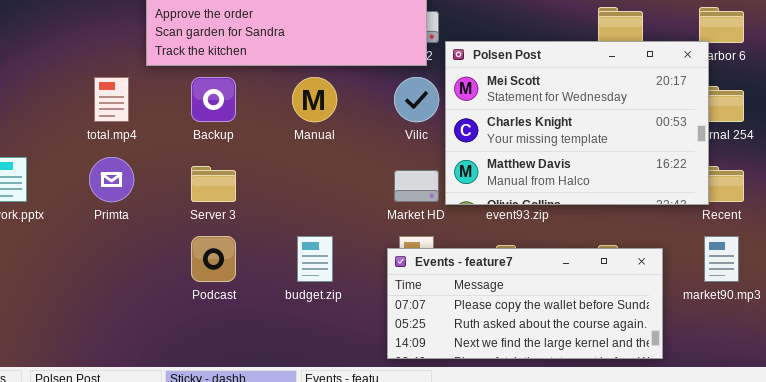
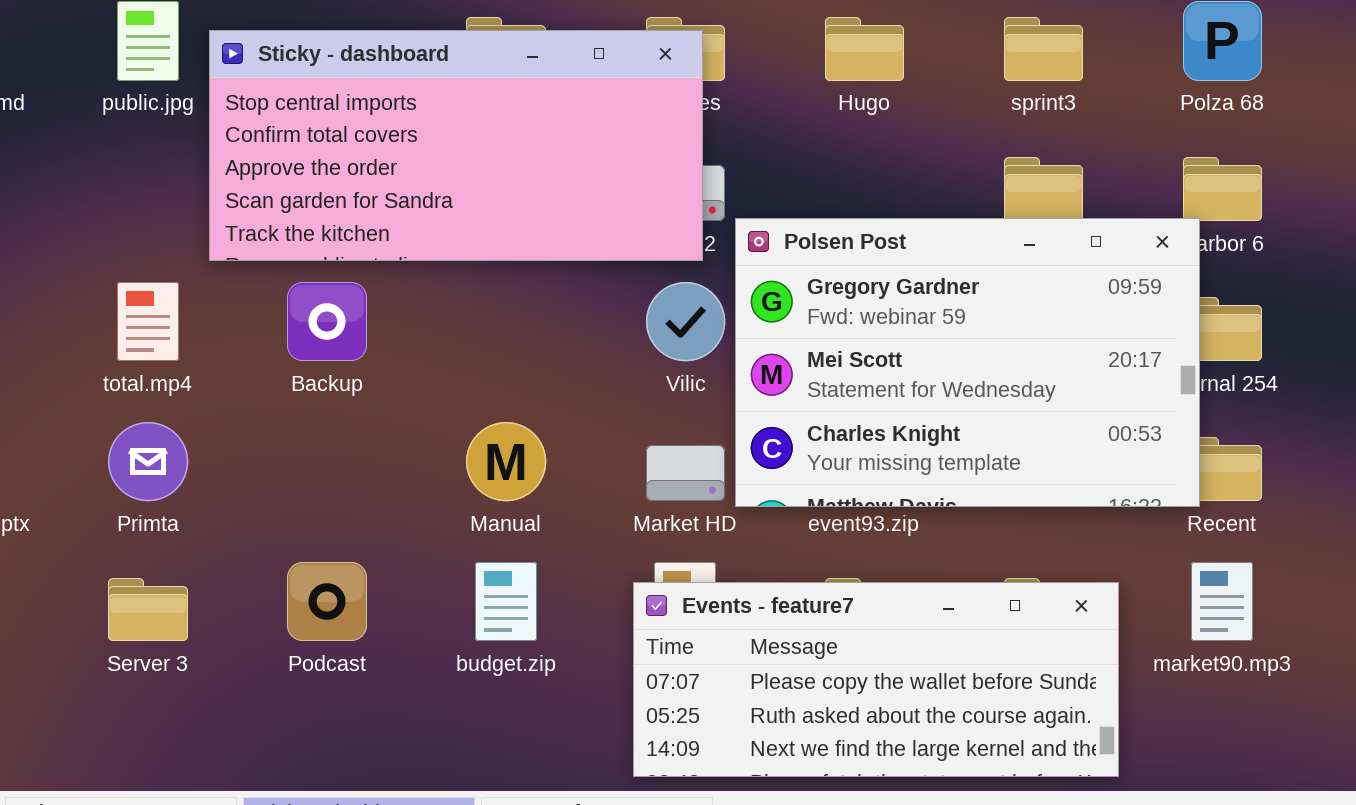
Polsen Post: [445,41,709,205] -> [735,218,1200,507], scrolled up 1 row
Manual: [292,77,337,122] -> [466,422,546,501], moved
Server 3: [191,166,236,202] -> [108,578,188,641], moved

